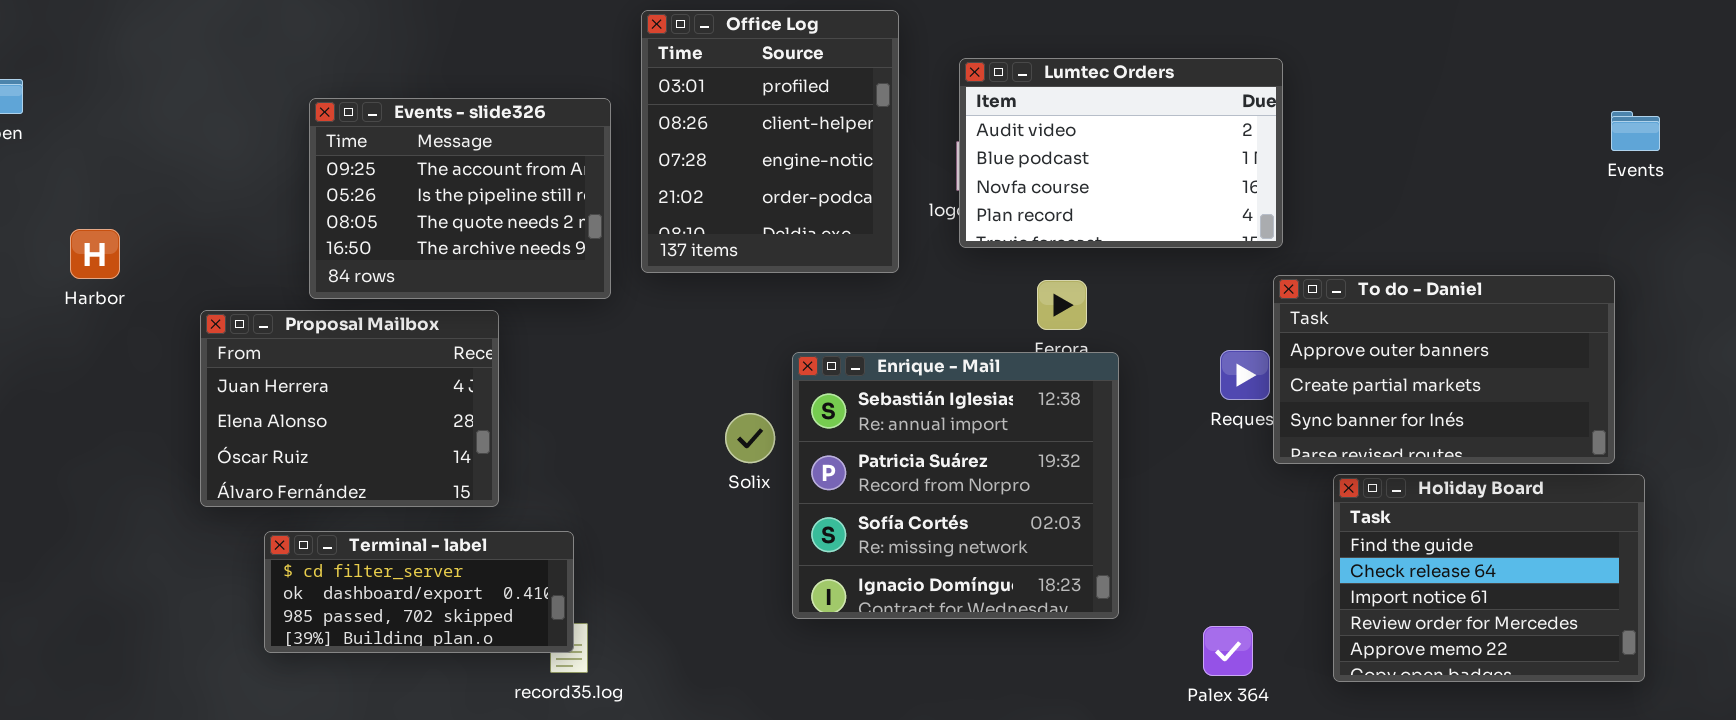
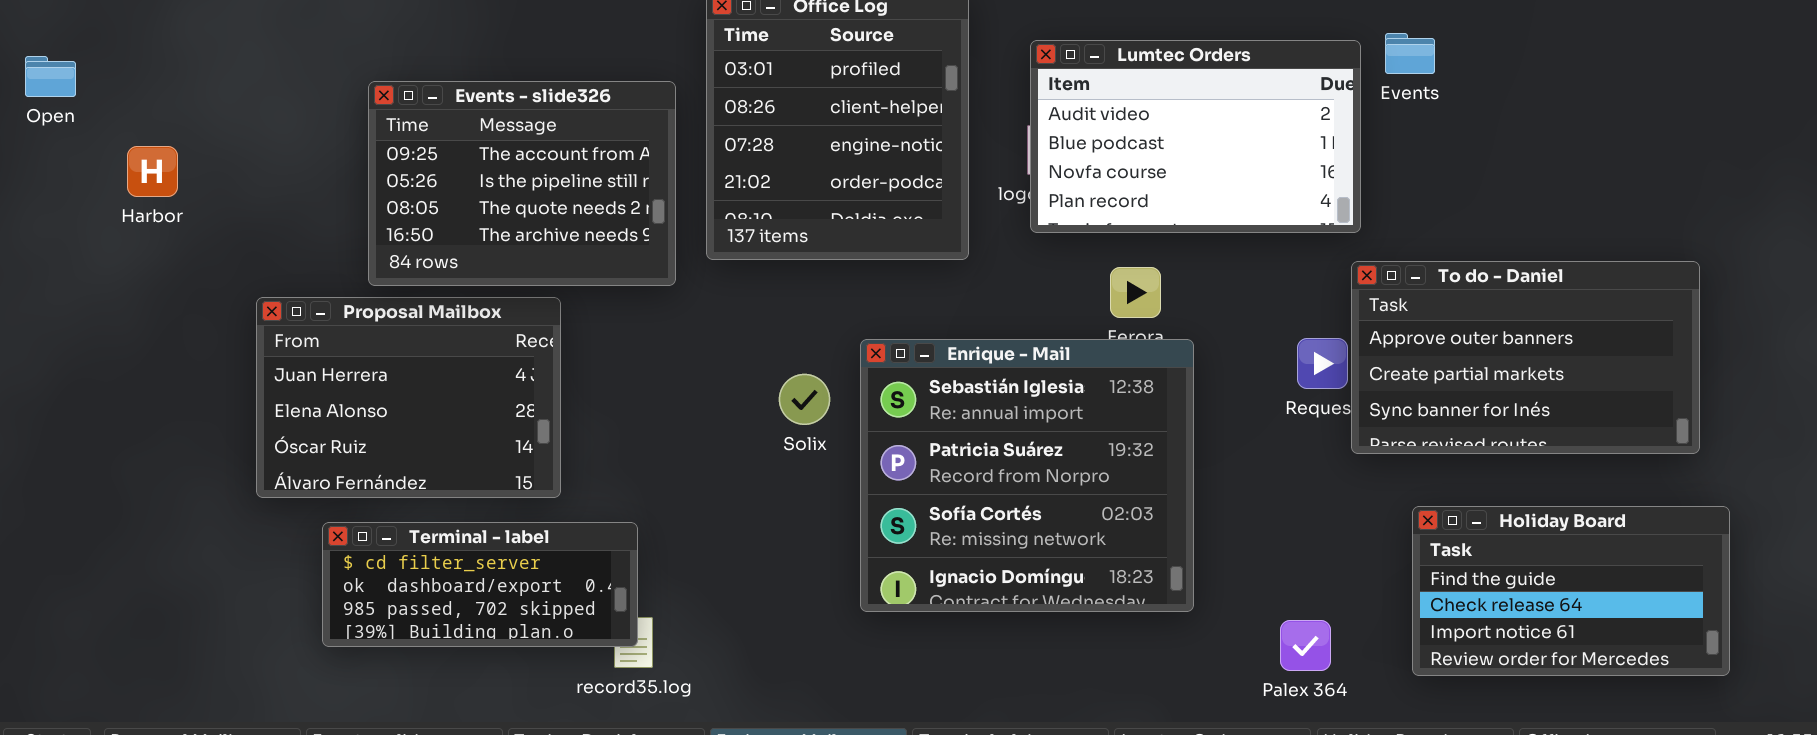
Events: [1611,111,1660,151] -> [1385,33,1435,74], moved
Harbor: [70,229,120,279] -> [127,146,178,197], moved
Solix: [725,413,775,463] -> [779,374,830,425], moved
Holiday Board: [1333,474,1645,682] -> [1412,506,1730,676], resized

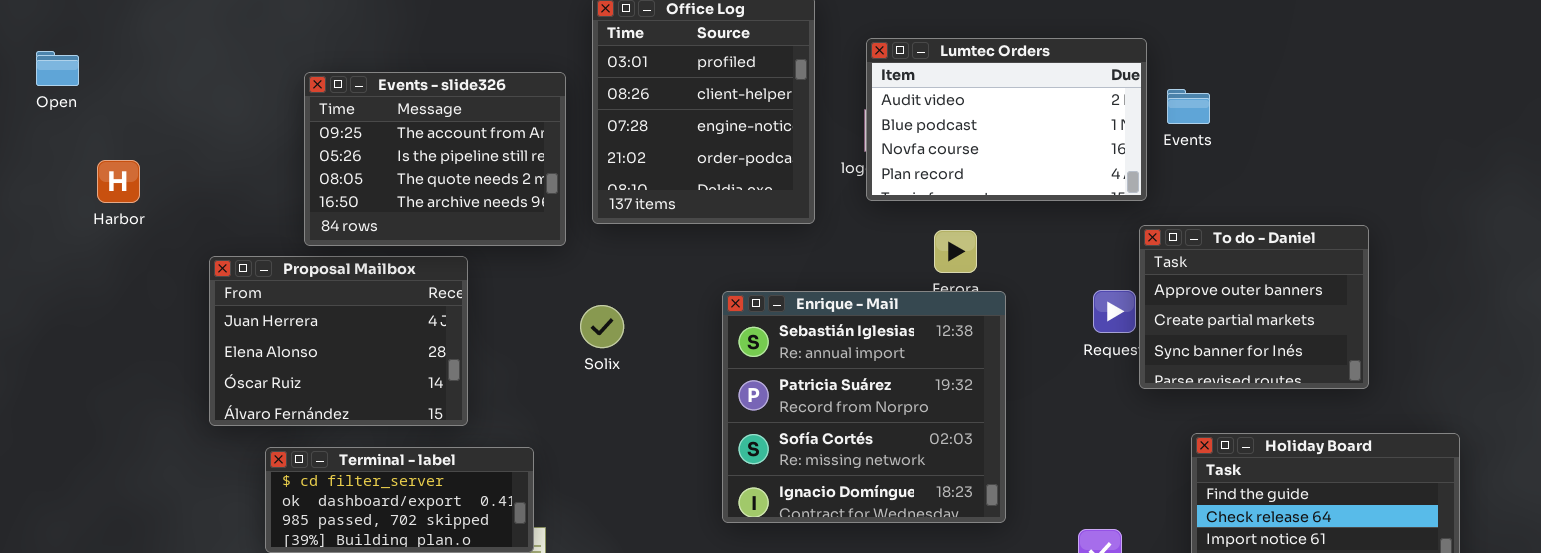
Events: [1385,33,1435,74] -> [1167,89,1210,124], moved
Open: [25,56,76,97] -> [36,51,79,86], moved
Harbor: [127,146,178,197] -> [97,160,140,203], moved
To do - Daniel: [1351,261,1700,454] -> [1139,225,1369,389], resized
Solix: [779,374,830,425] -> [580,305,624,348], moved

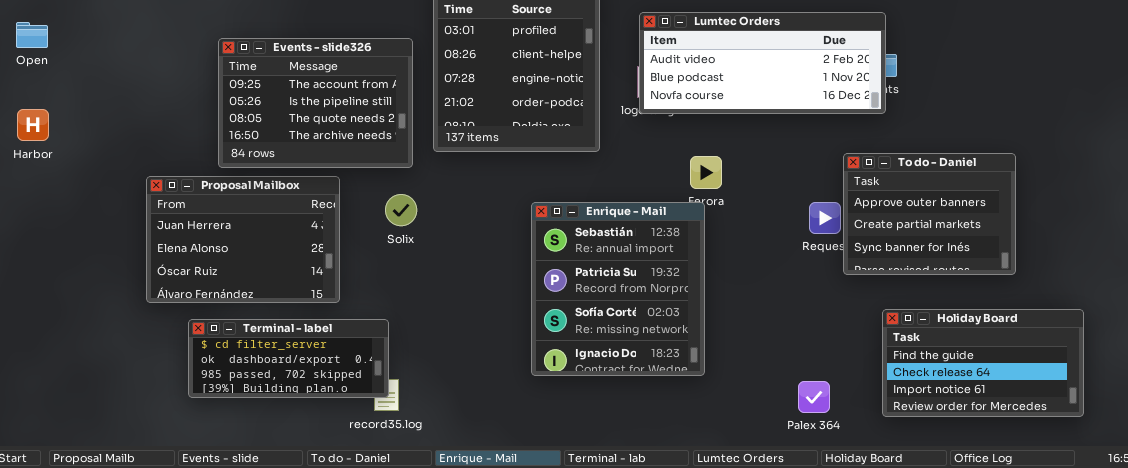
Lumtec Orders: [866,38,1147,201] -> [639,12,886,114], resized
Harbor: [97,160,140,203] -> [17,109,49,141], moved
Enrique - Mail: [722,291,1006,523] -> [531,202,705,376], resized
Solix: [580,305,624,348] -> [385,194,417,226], moved

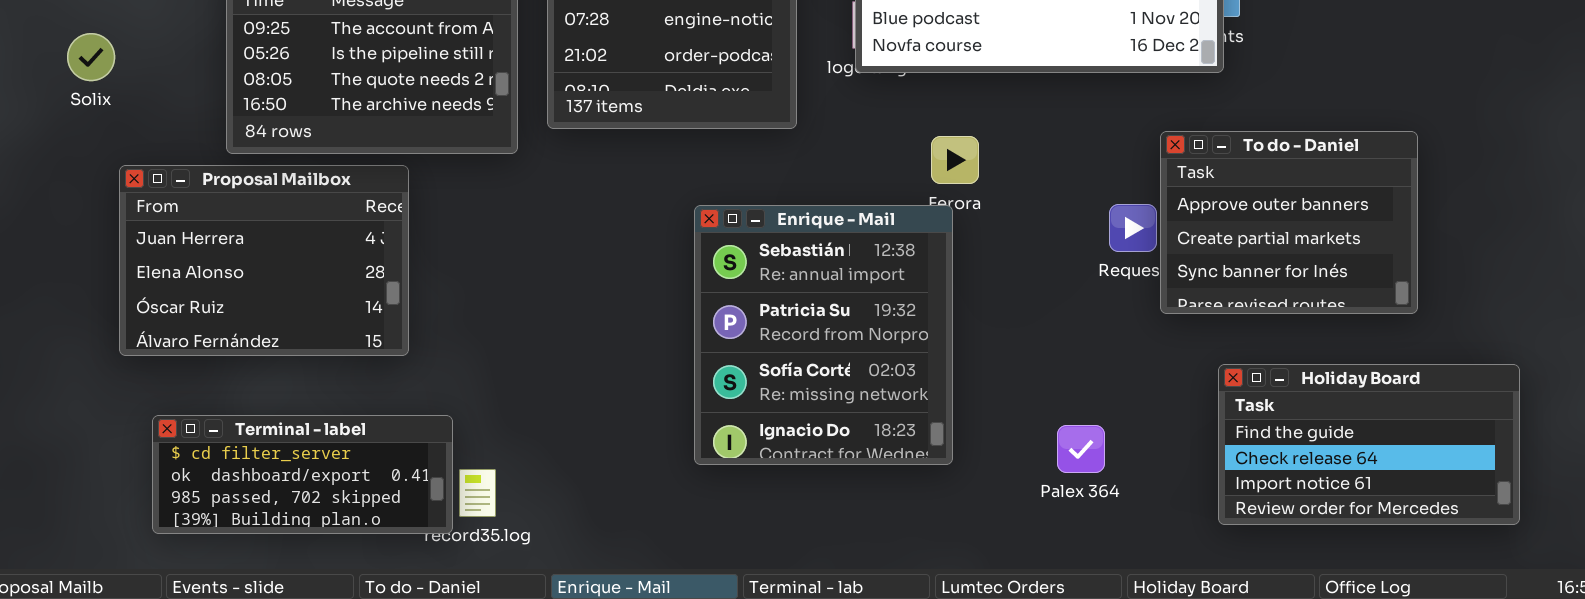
Solix: [385,194,417,226] -> [67,33,115,81], moved
Terminal - label: [188,319,389,398] -> [152,415,453,534], moved
Palex 364: [798,381,830,413] -> [1057,425,1105,473], moved

